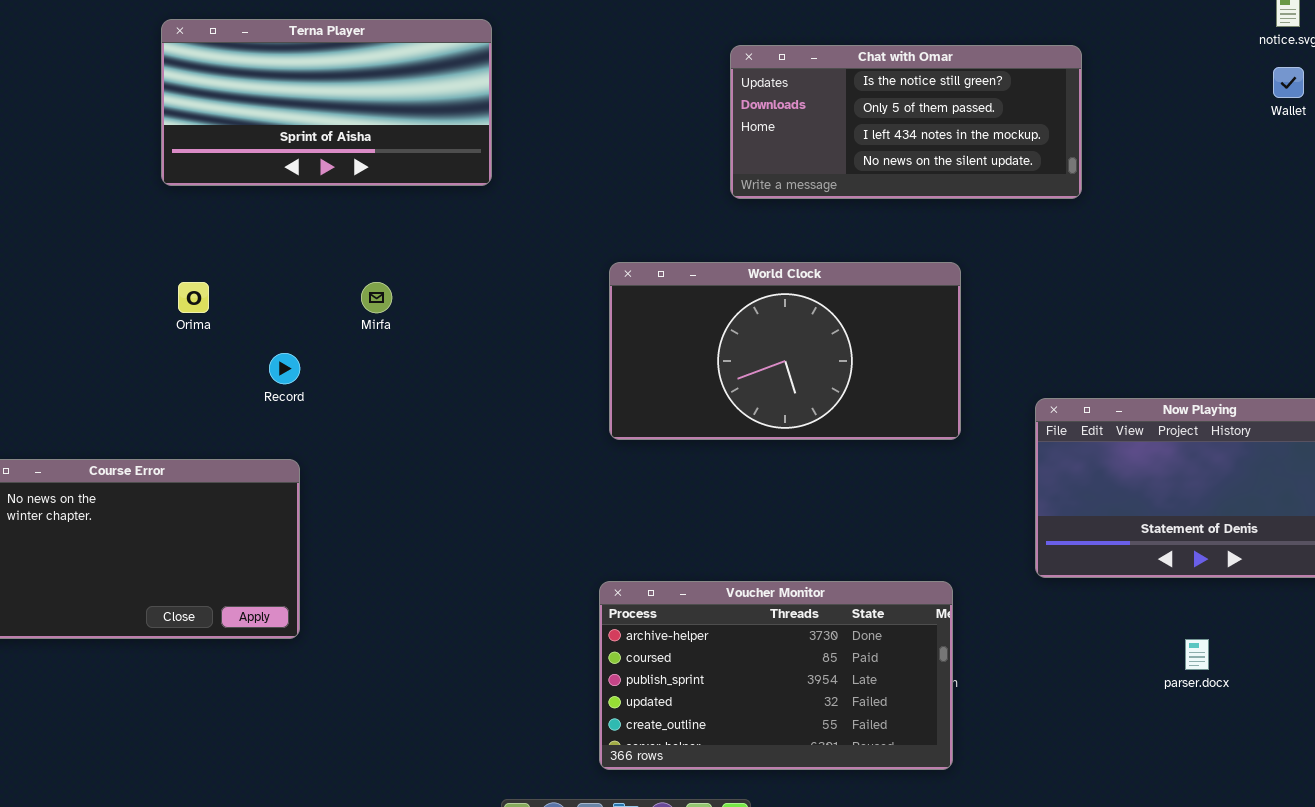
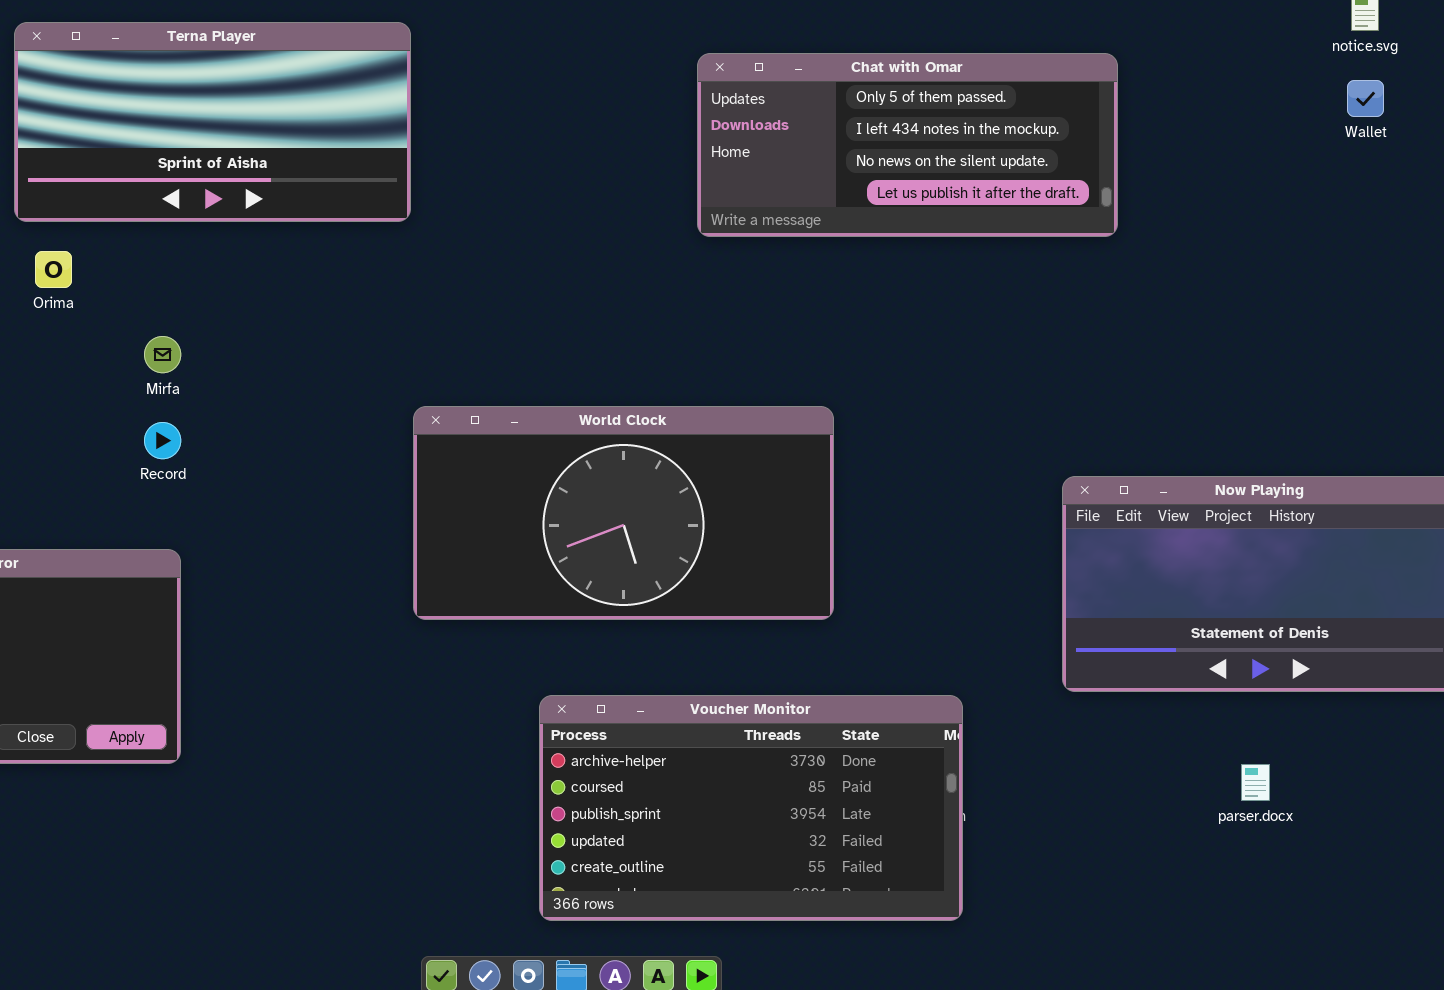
Chat with Omar: [730,45,1082,199] -> [697,53,1118,237], scrolled down 1 row
World Clock: [609,262,961,440] -> [413,406,834,620], moved
Orima: [178,282,209,313] -> [35,251,72,288], moved
Mirfa: [361,282,392,313] -> [144,336,181,373], moved

